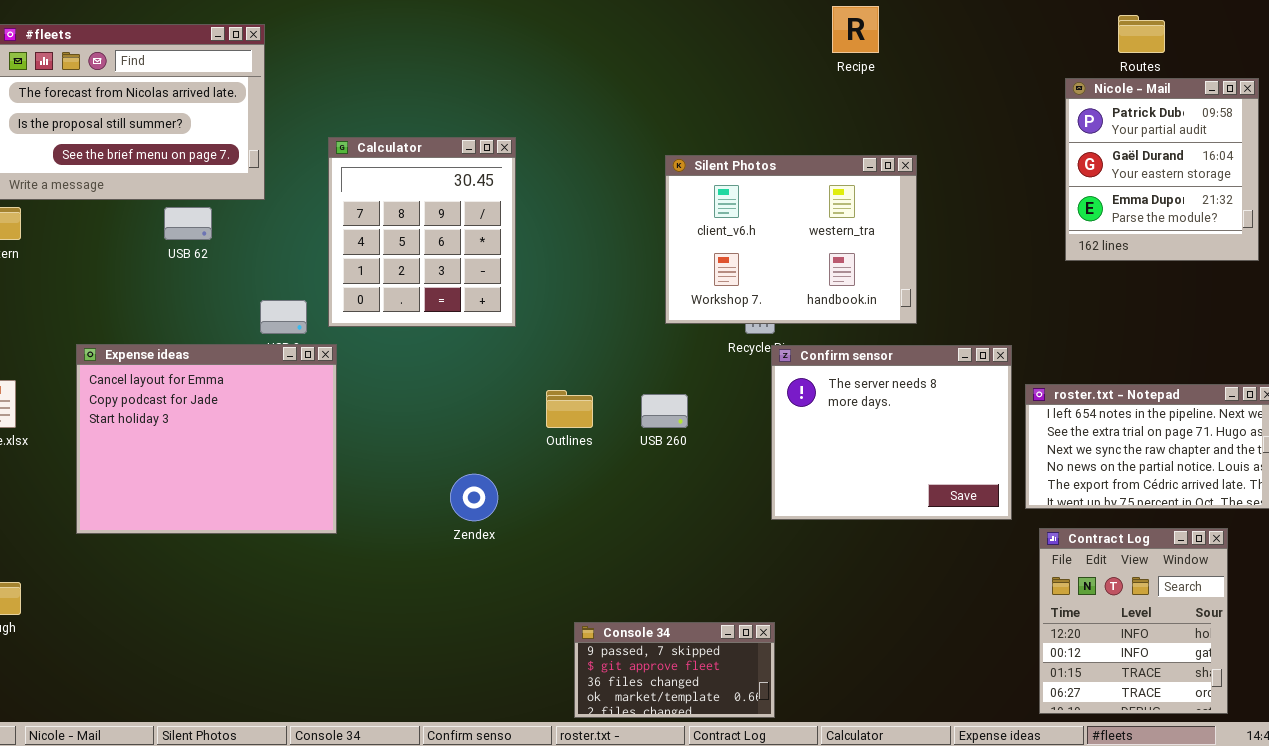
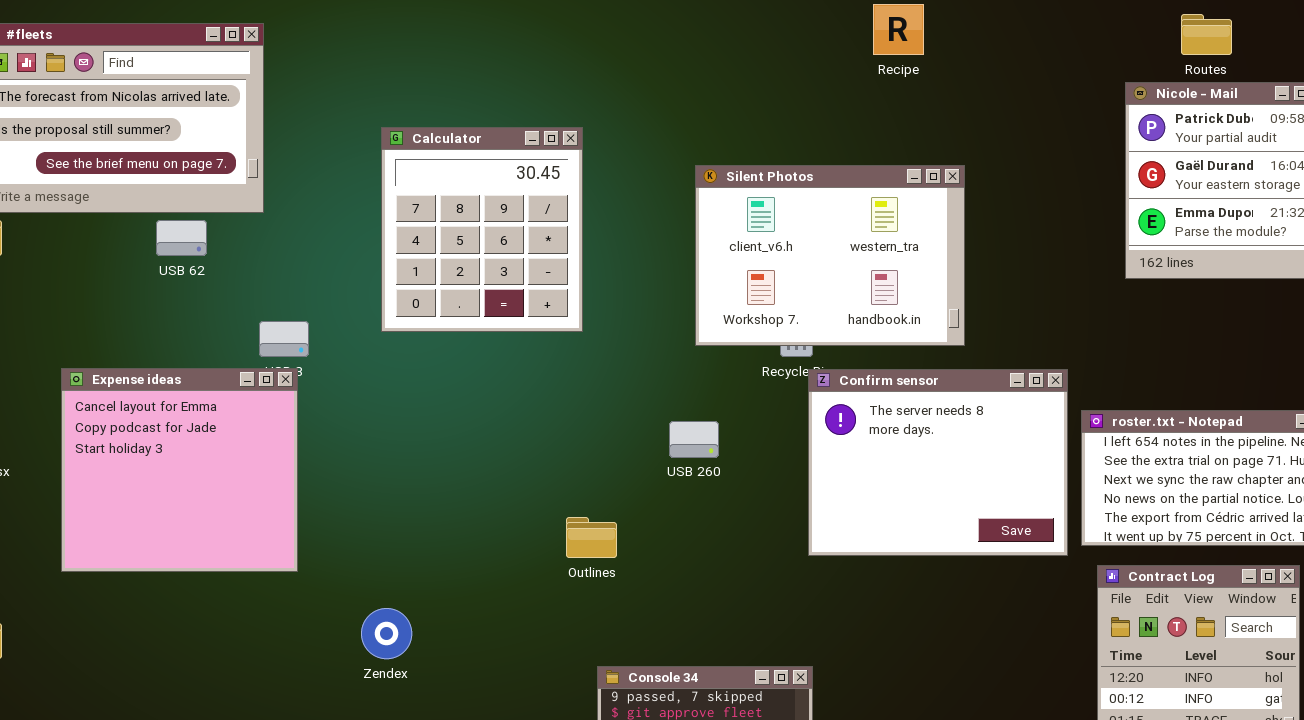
Calculator: [328,137,516,327] -> [381,127,583,332], moved
Expense ideas: [76,344,337,534] -> [61,368,298,572], resized
Outlines: [546,390,593,428] -> [566,517,617,558], moved
Zendex: [450,474,498,521] -> [361,608,412,659], moved

